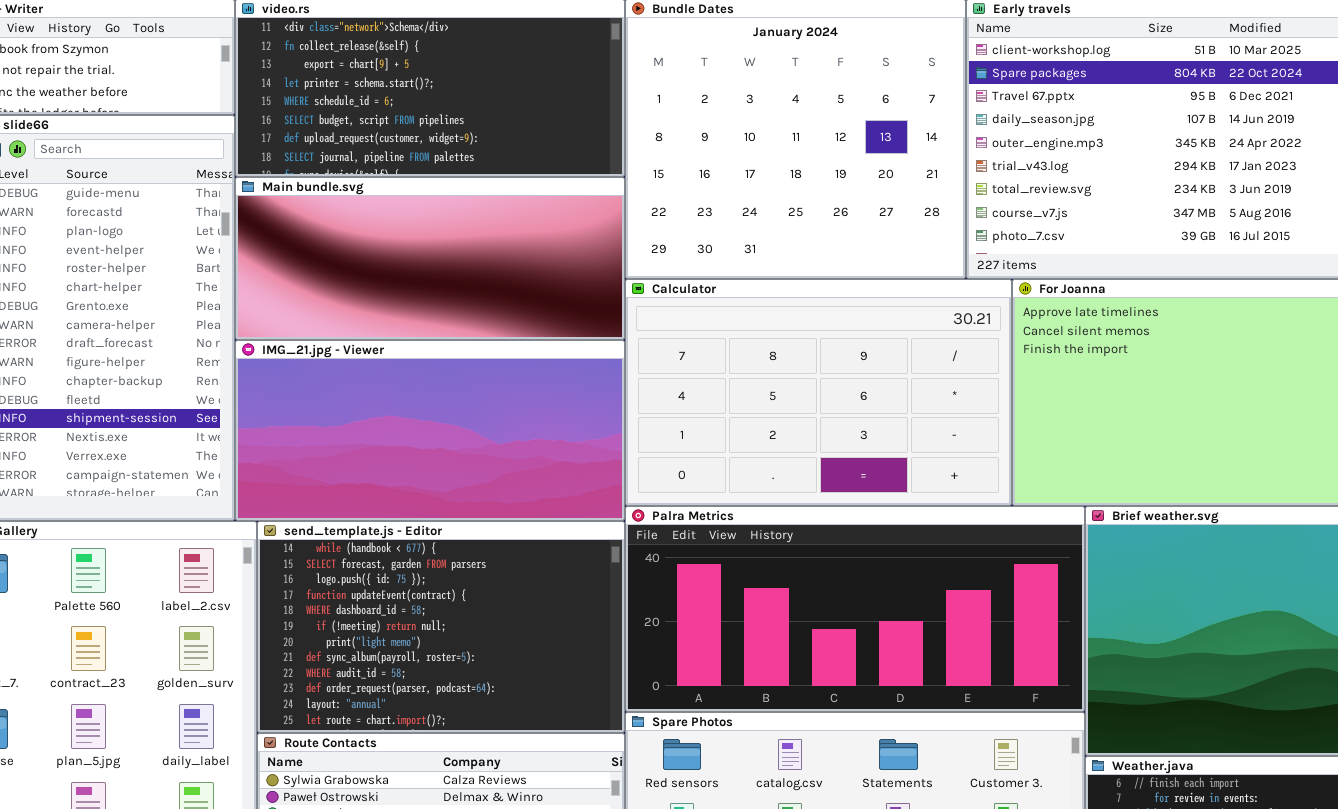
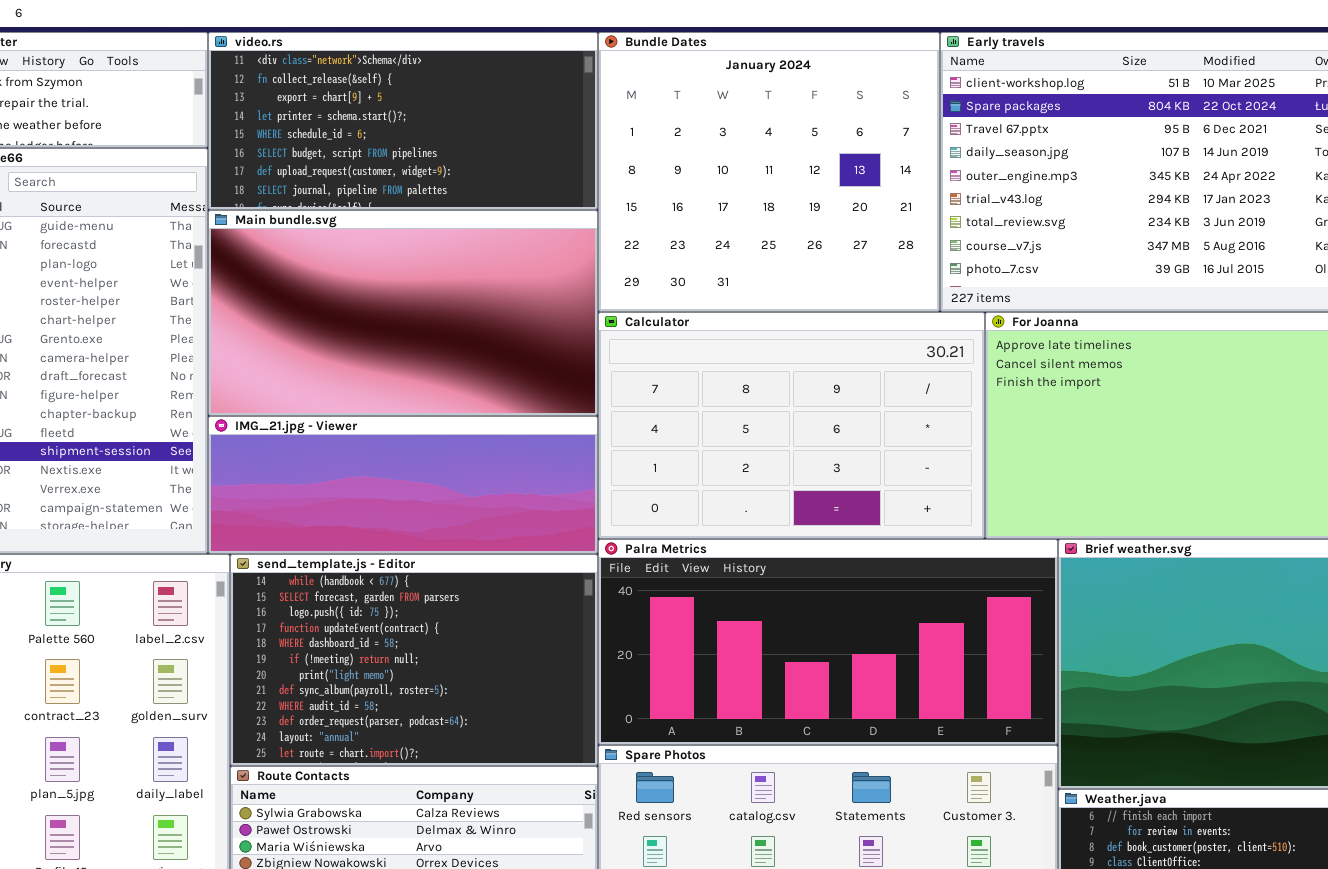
Main bundle.svg: [235,177,625,340] -> [208,210,598,416], resized
IMG_21.jpg - Viewer: [235,340,625,521] -> [208,416,598,554], resized

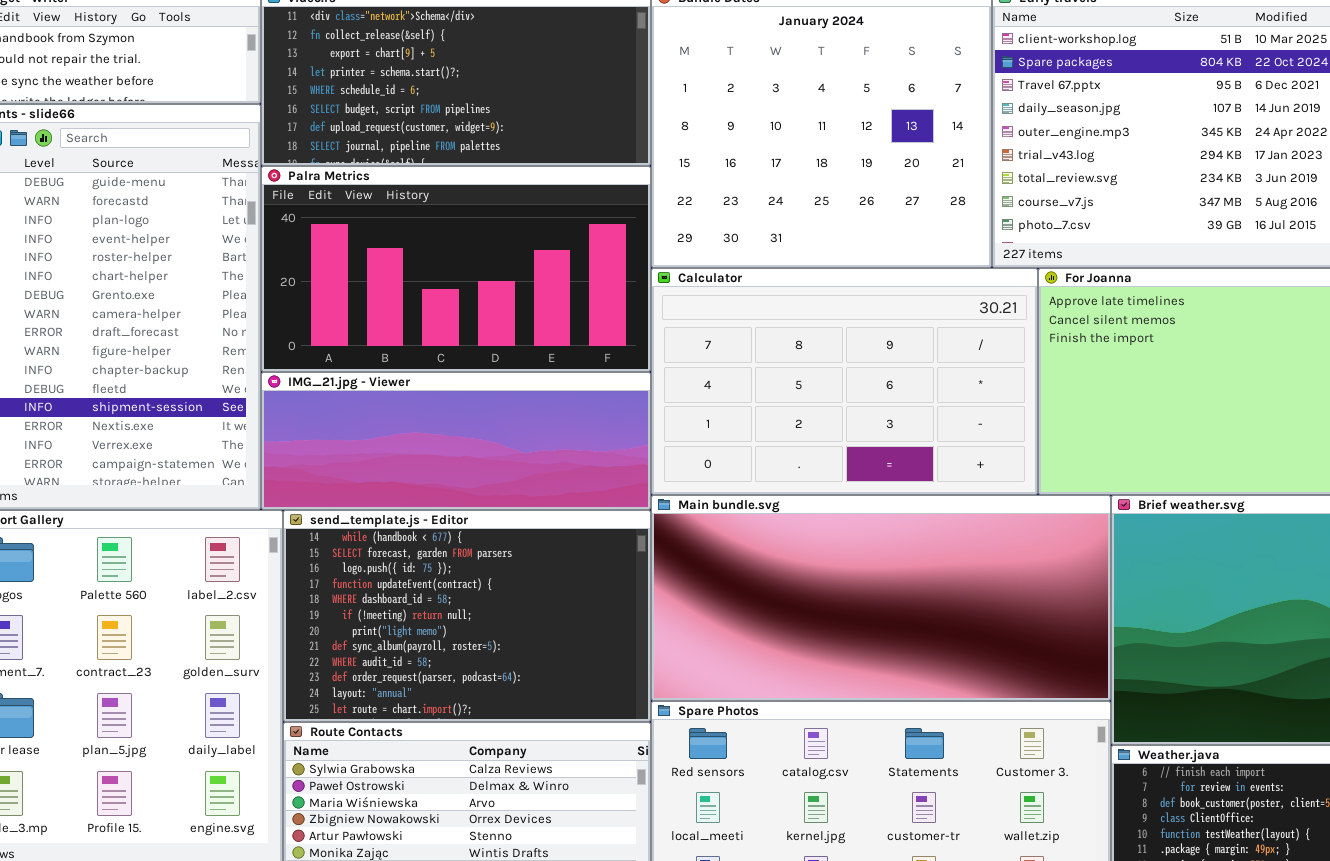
Main bundle.svg: [208,210,598,416] -> [651,495,1111,701], moved, resized
Palra Metrics: [598,539,1058,745] -> [261,166,651,372], moved, resized

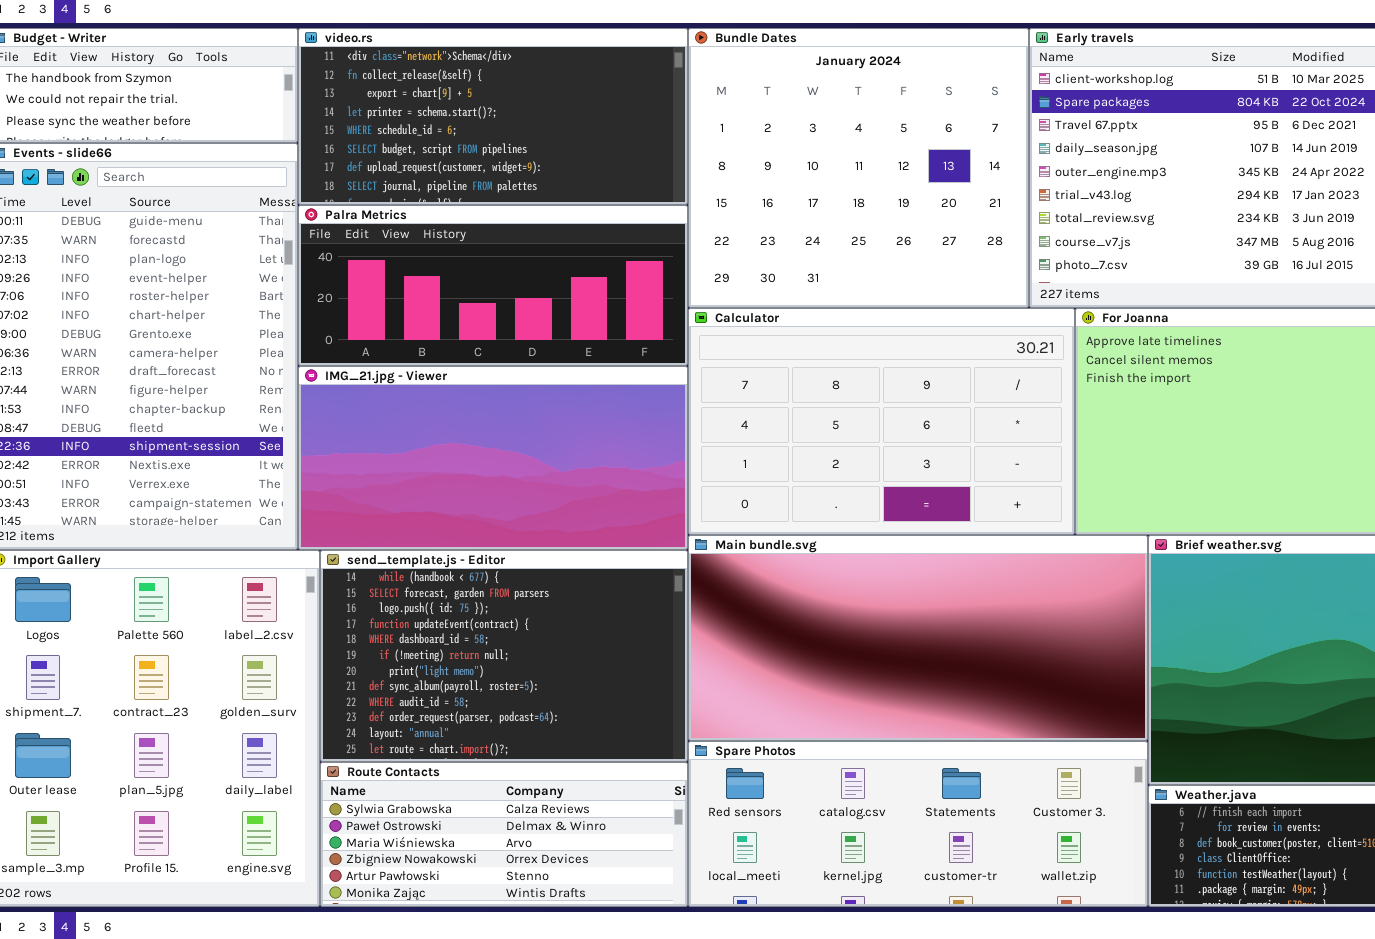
Palra Metrics: [261,166,651,372] -> [298,205,688,366], resized
IMG_21.jpg - Viewer: [261,372,651,510] -> [298,366,688,550], resized

